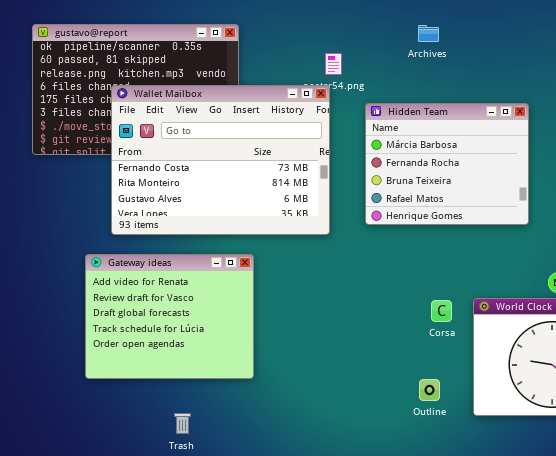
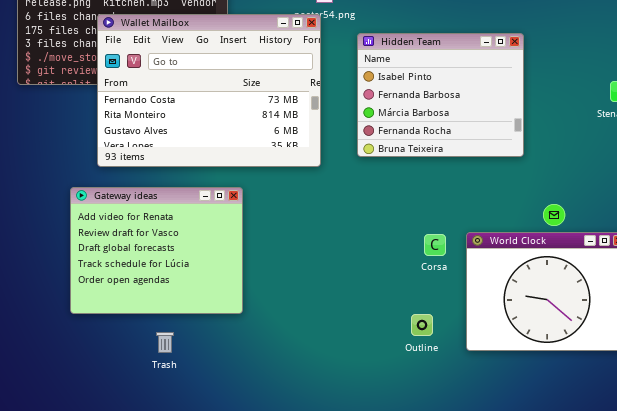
Hidden Team: [365,103,529,225] -> [357,33,524,157], scrolled up 2 rows
Trash: [174,413,191,434] -> [156,332,174,353], moved

